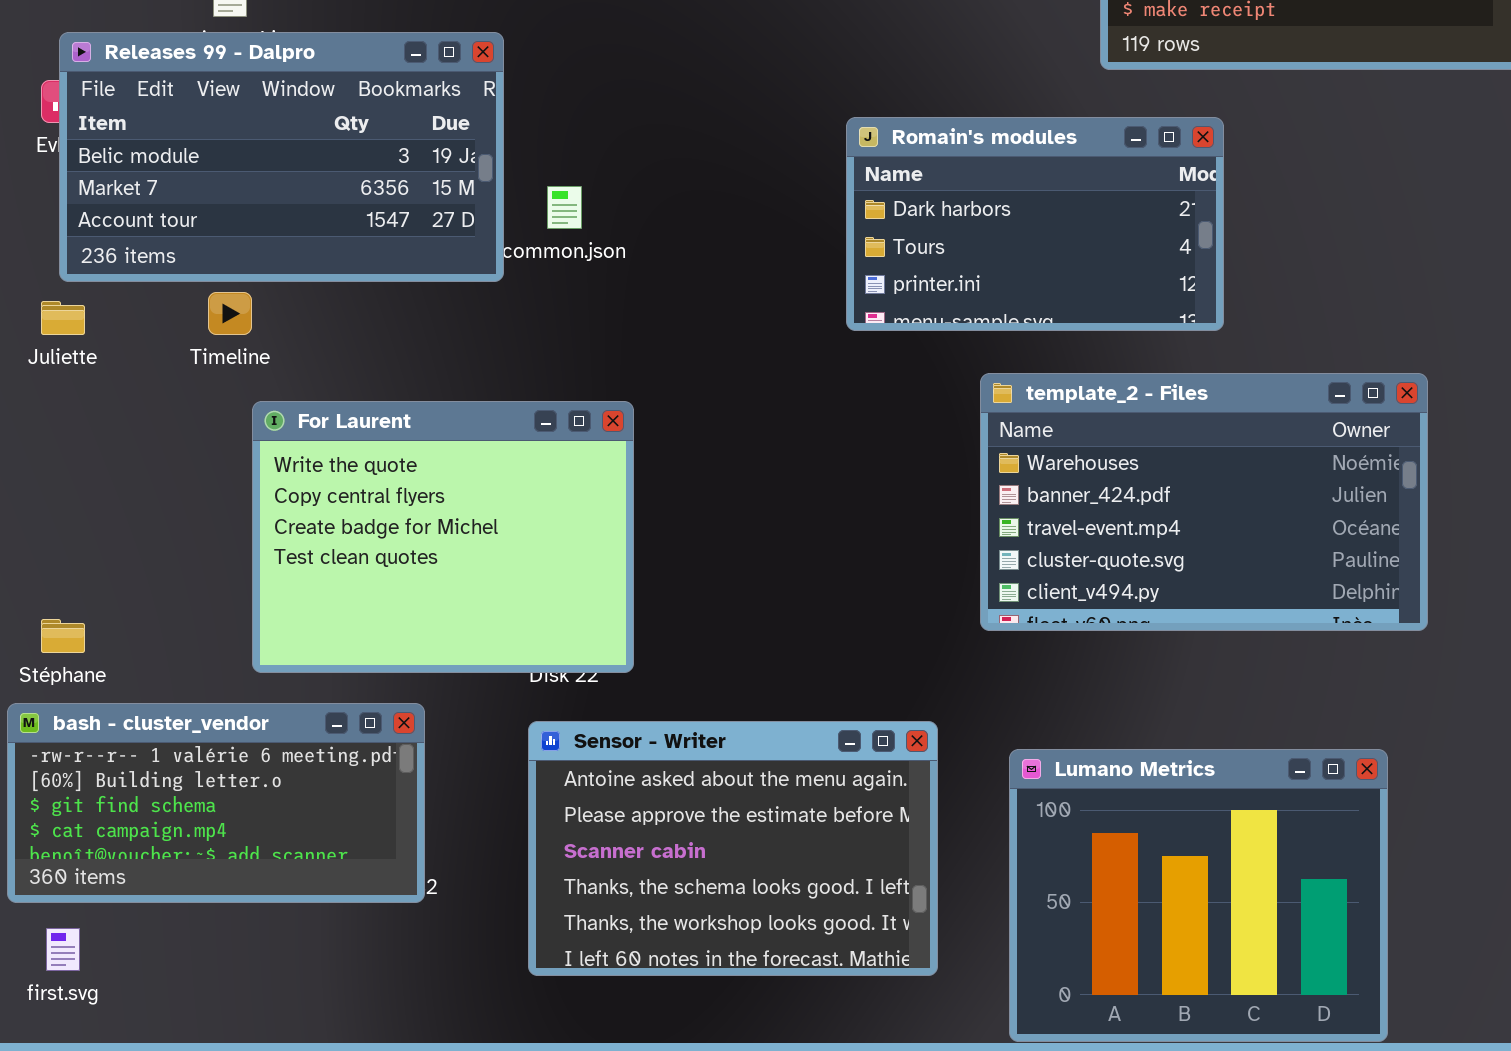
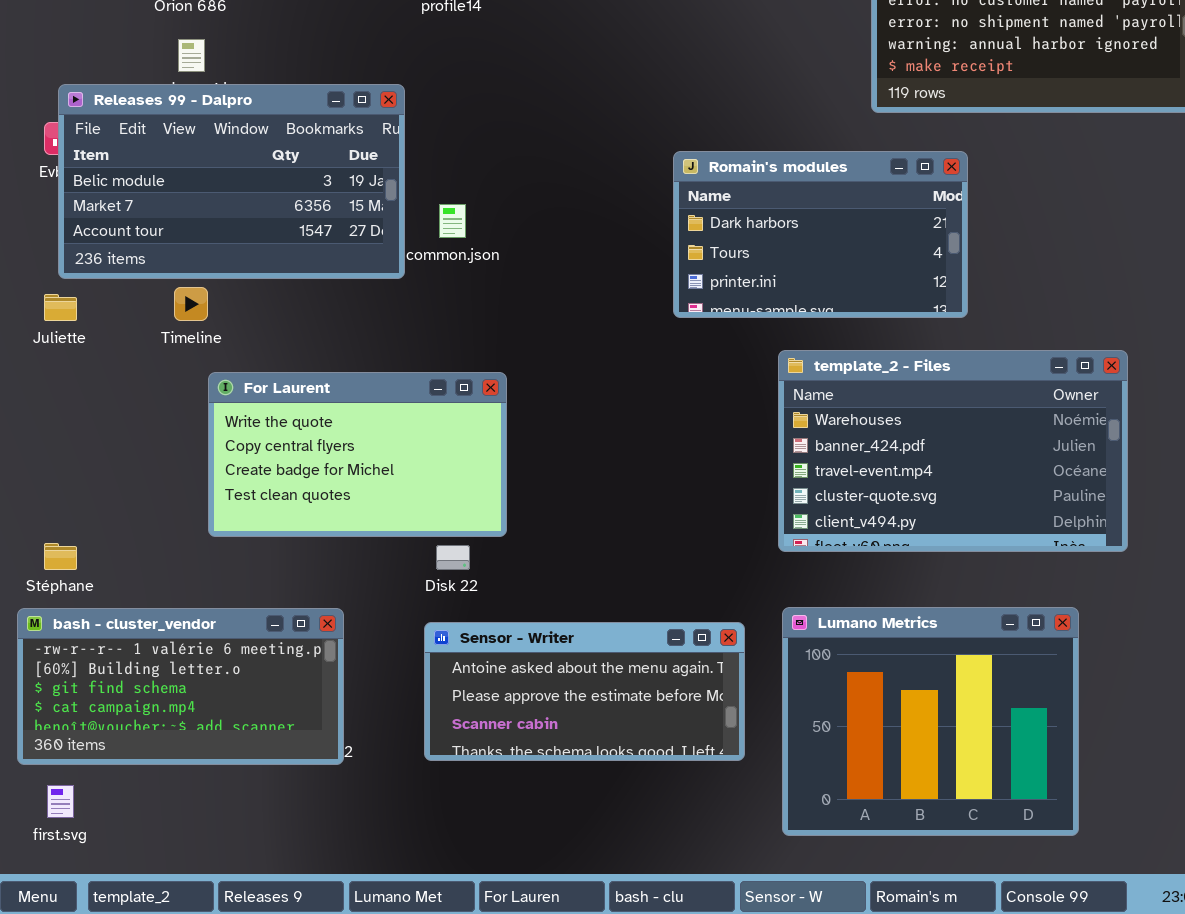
For Laurent: [252,401,634,673] -> [208,372,507,537], resized
Sensor - Writer: [528,721,938,976] -> [424,622,745,761], resized
Lumano Metrics: [1009,749,1388,1042] -> [782,607,1079,836], moved

